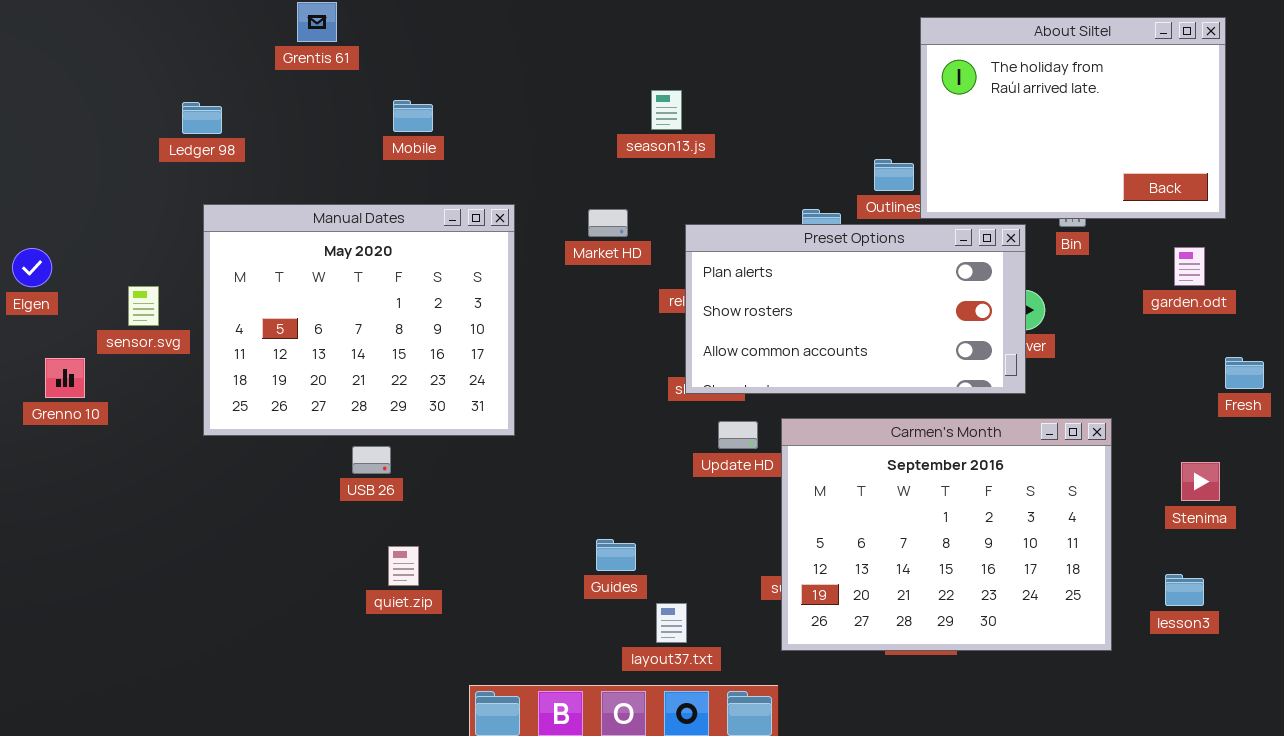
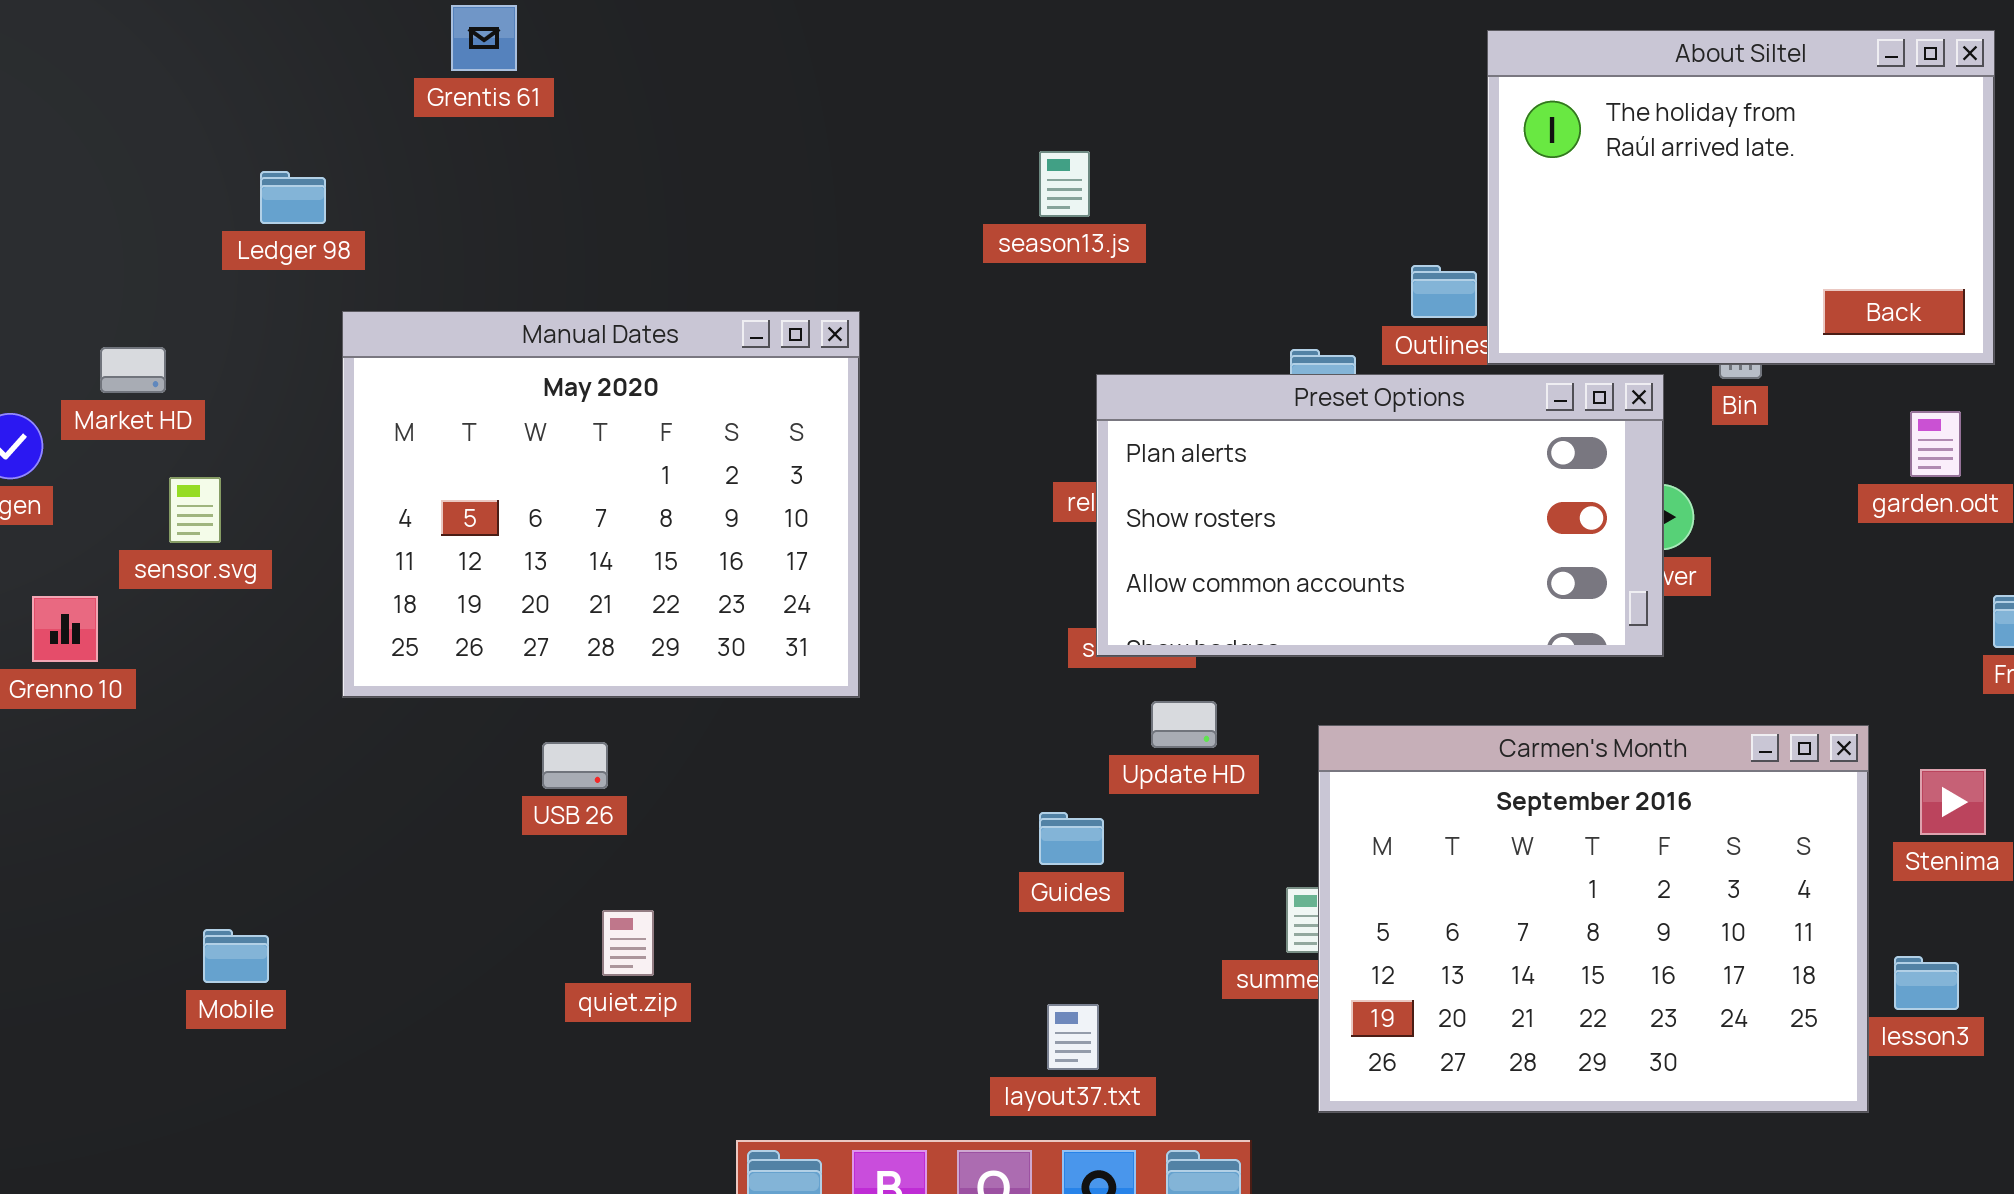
Mobile: [393,100,433,132] -> [203,929,269,983], moved
Manual Dates: [203,204,515,436] -> [342,311,860,698], moved
Market HD: [588,209,628,237] -> [100,347,166,393], moved
Carmen's Month: [781,418,1112,651] -> [1318,725,1869,1113], moved
Guides: [596,539,636,571] -> [1039,812,1104,865], moved

